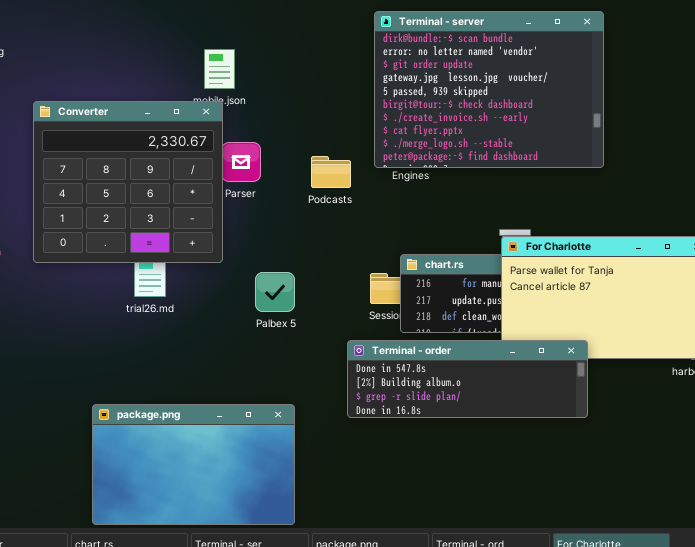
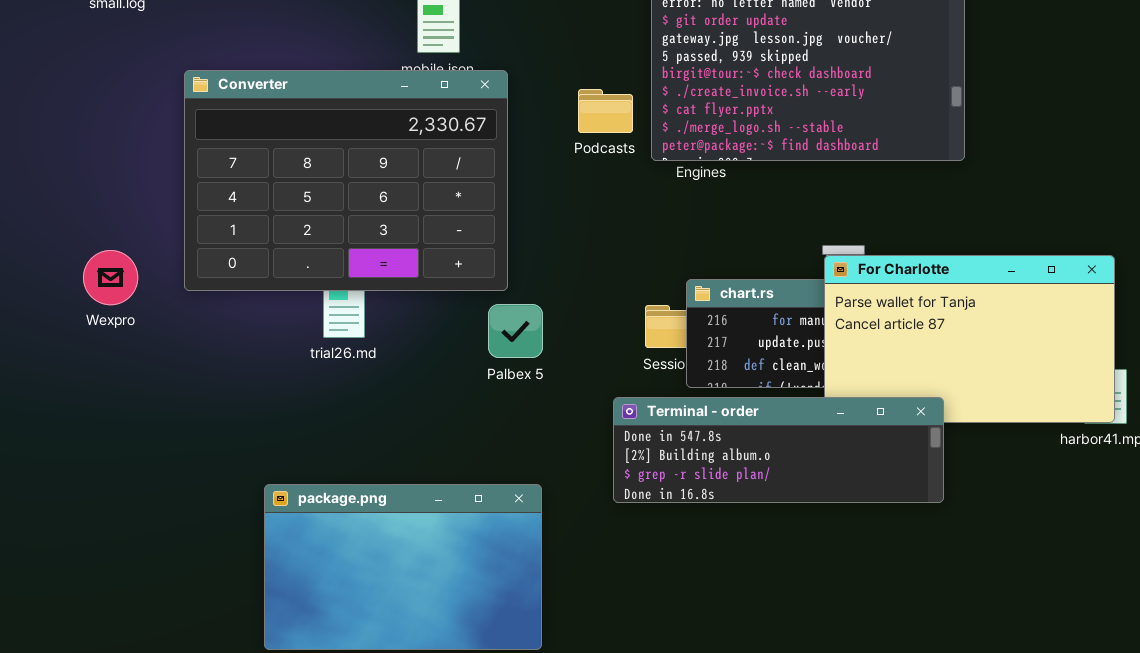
Converter: [33,101,223,263] -> [184,70,508,291], resized
Podcasts: [311,156,351,188] -> [578,89,633,133], moved

